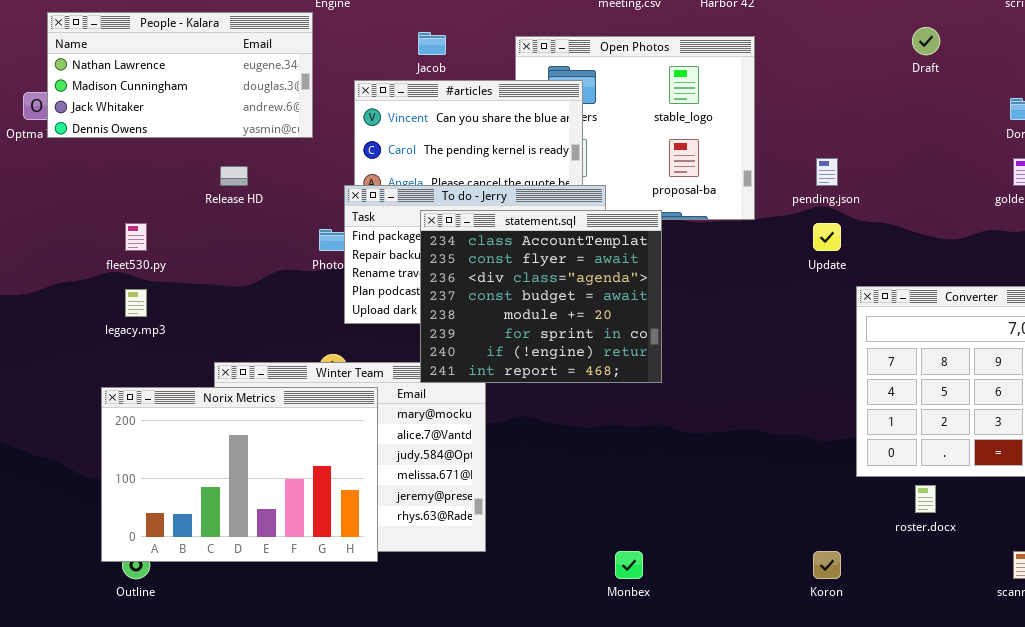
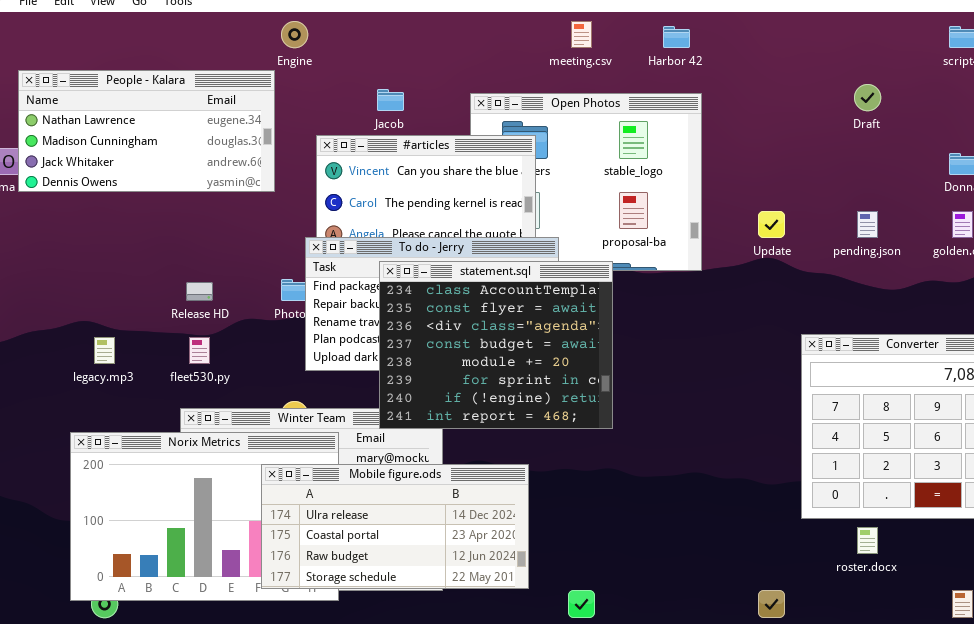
pending.json: [816,158,838,186] -> [857,211,878,238], moved
Release HD: [220,166,248,186] -> [186,282,213,301], moved
fleet530.py: [125,223,147,251] -> [189,337,210,364], moved
Update: [813,223,841,251] -> [758,211,785,238], moved
Mobile figure.ods: none -> [261,464,529,589], opened

